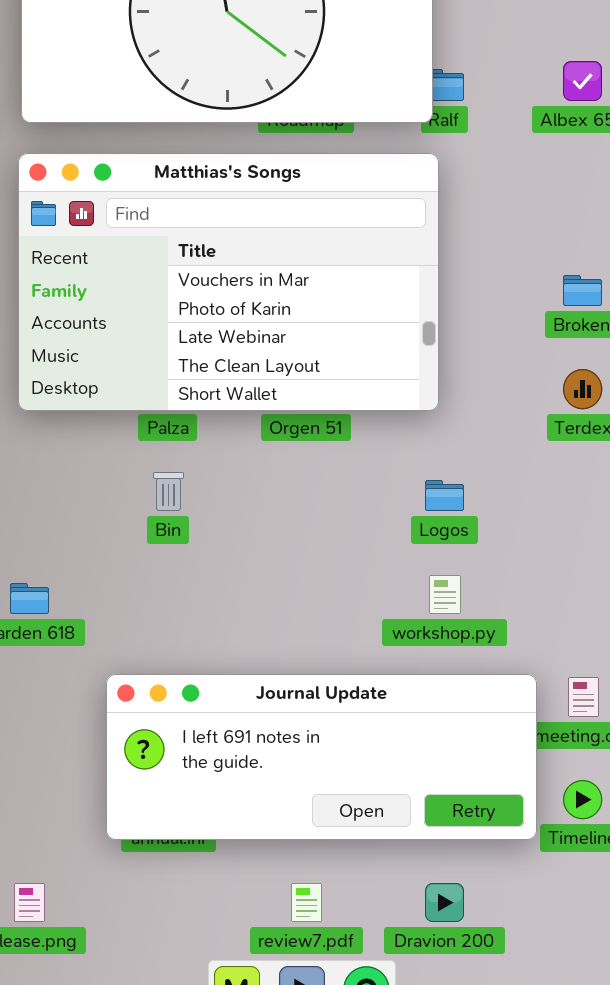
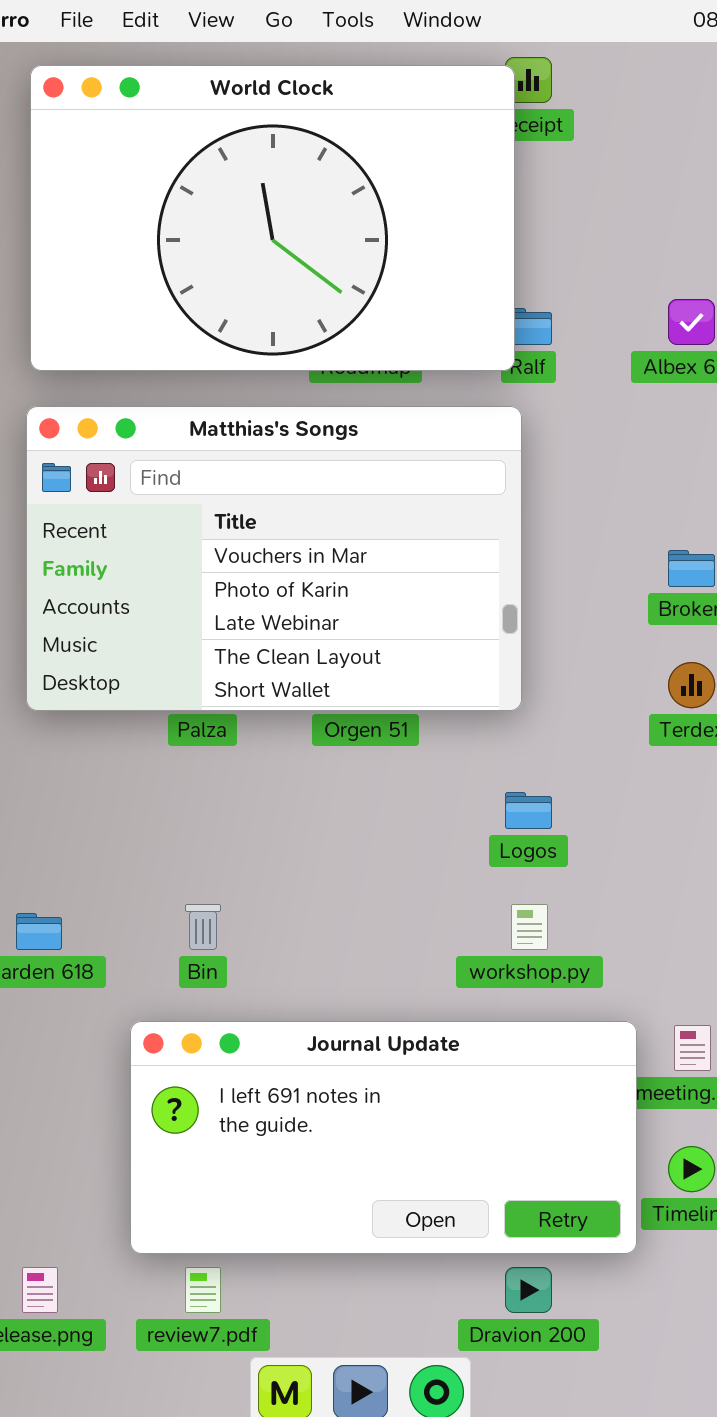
Bin: [153,472,184,511] -> [185,904,221,950], moved
Journal Update: [106,674,537,840] -> [130,1021,637,1254], resized
review7.pdf: [291,883,322,922] -> [185,1267,221,1313], moved

